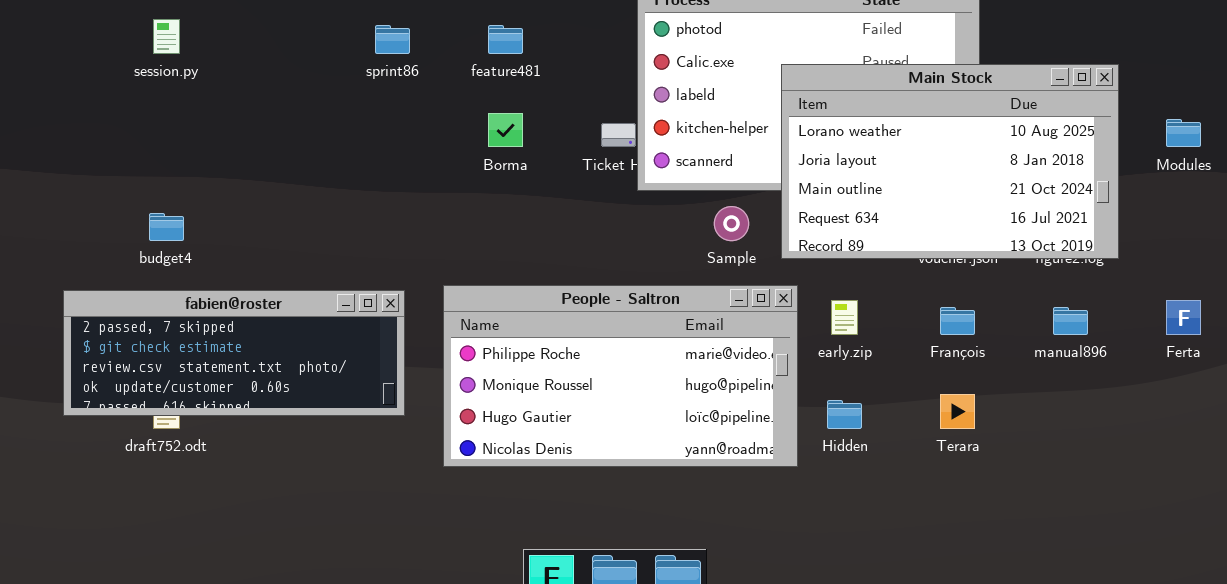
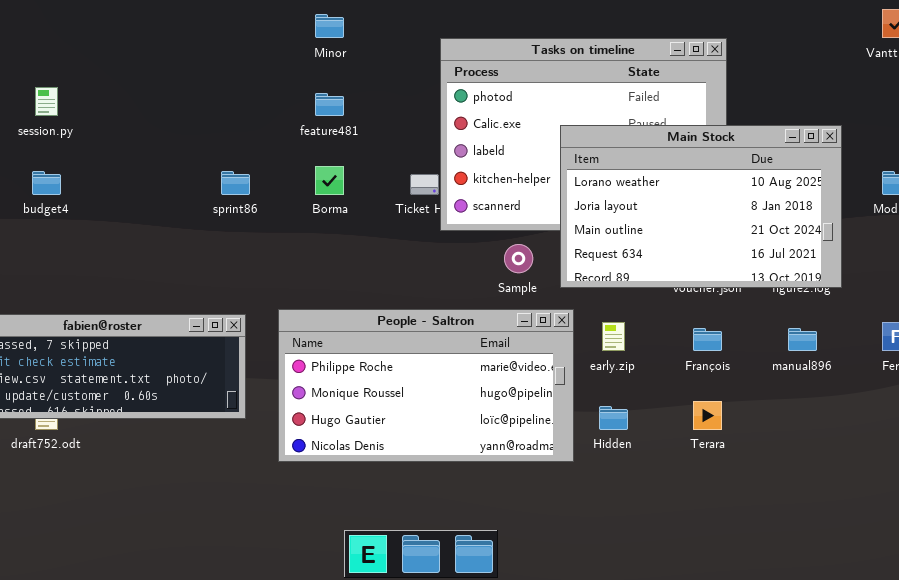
sprint86: [375,25,410,54] -> [221,171,250,195], moved
budget4: [149,213,184,241] -> [32,171,61,195], moved

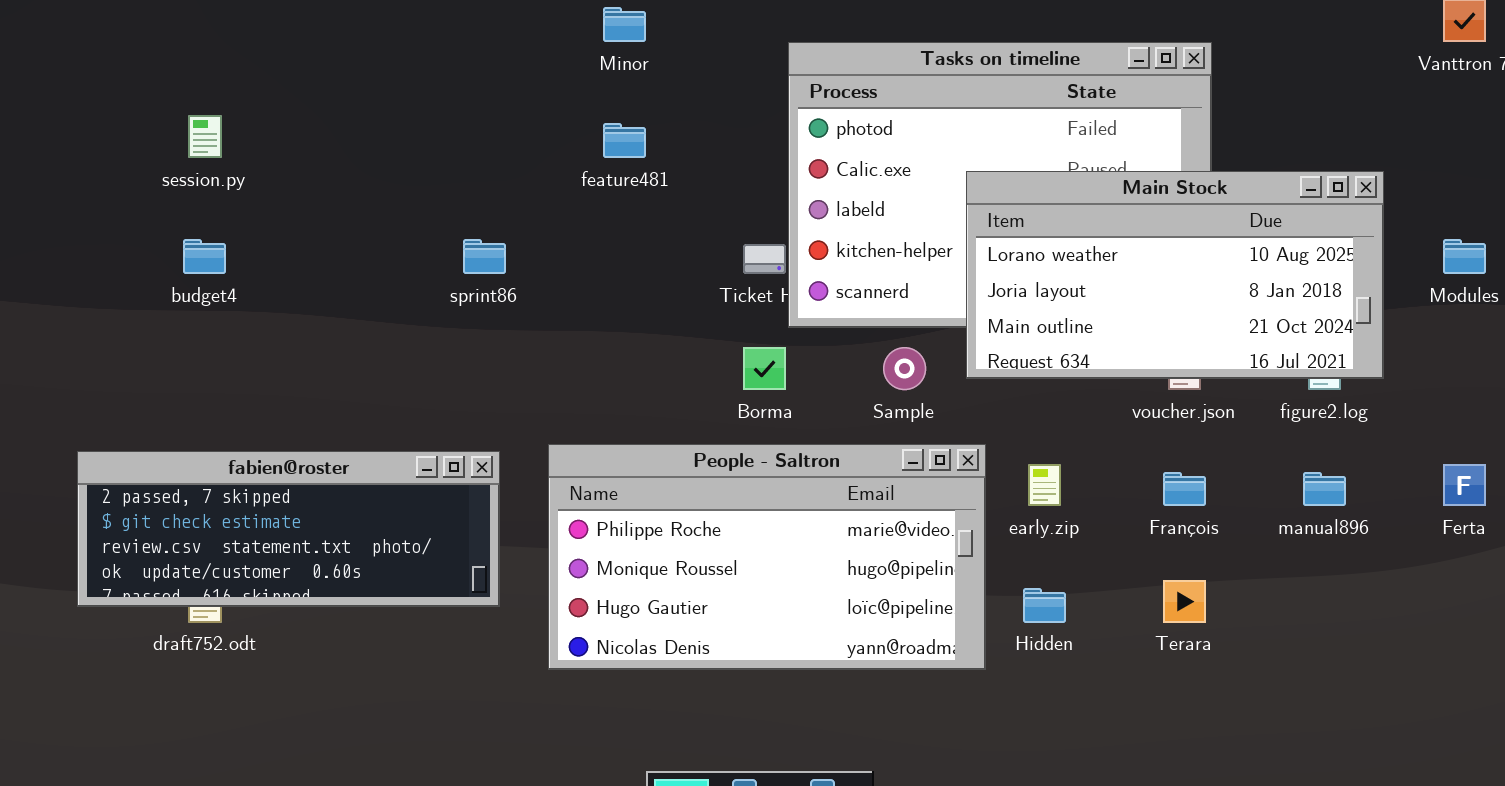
Main Stock: [560,125,842,288] -> [966,171,1384,379], resized
Borma: [315,166,344,195] -> [743,347,786,390], moved

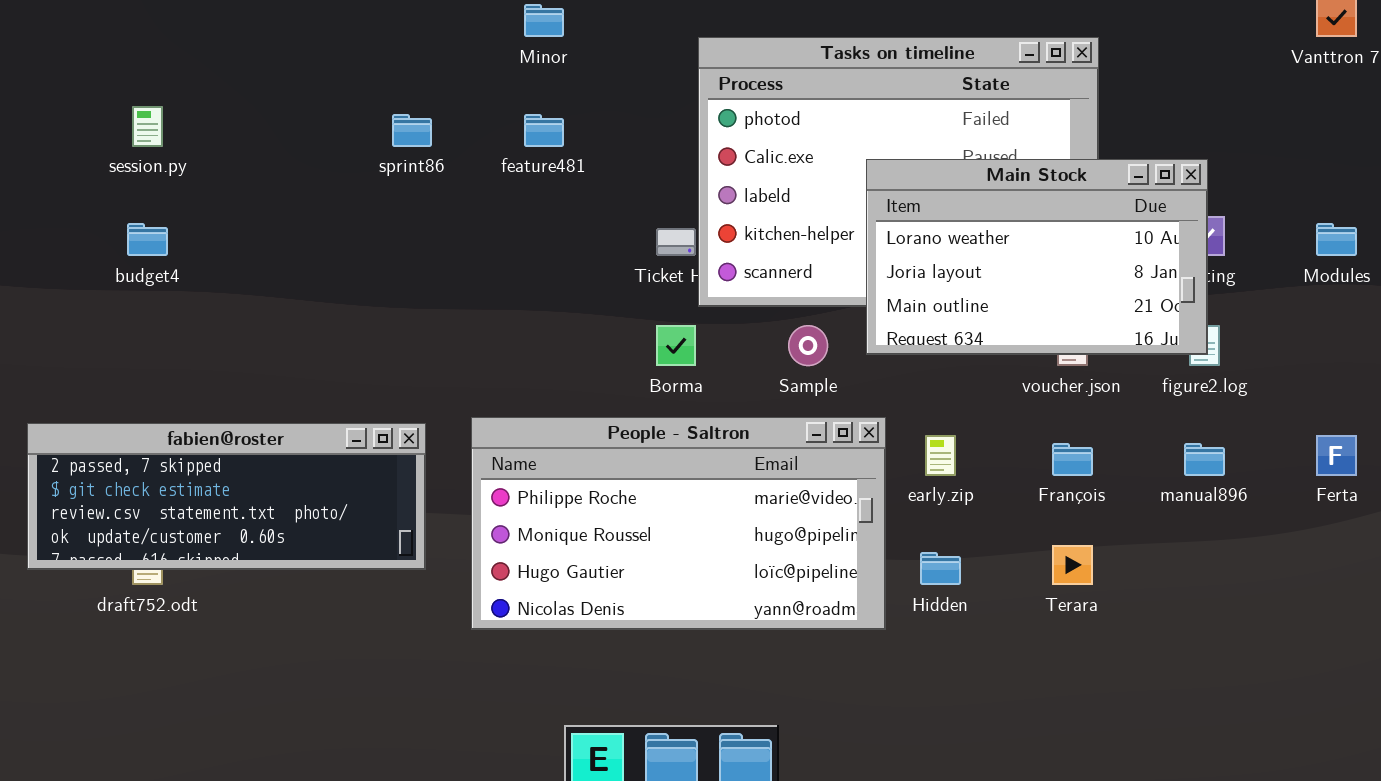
Main Stock: [966,171,1384,379] -> [866,159,1208,355], resized
sprint86: [463,239,506,274] -> [392,114,432,147], moved

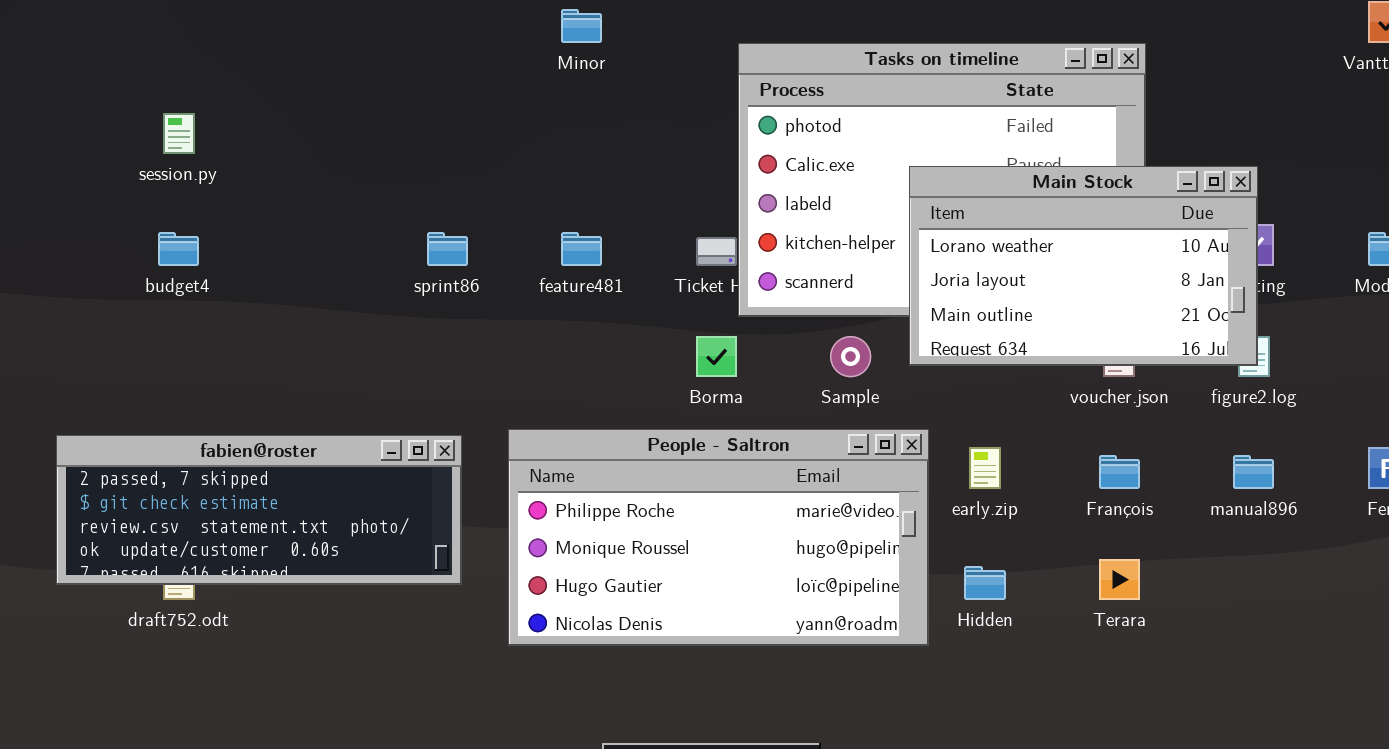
sprint86: [392,114,432,147] -> [427,232,468,266], moved
feature481: [524,114,564,147] -> [561,232,602,266], moved

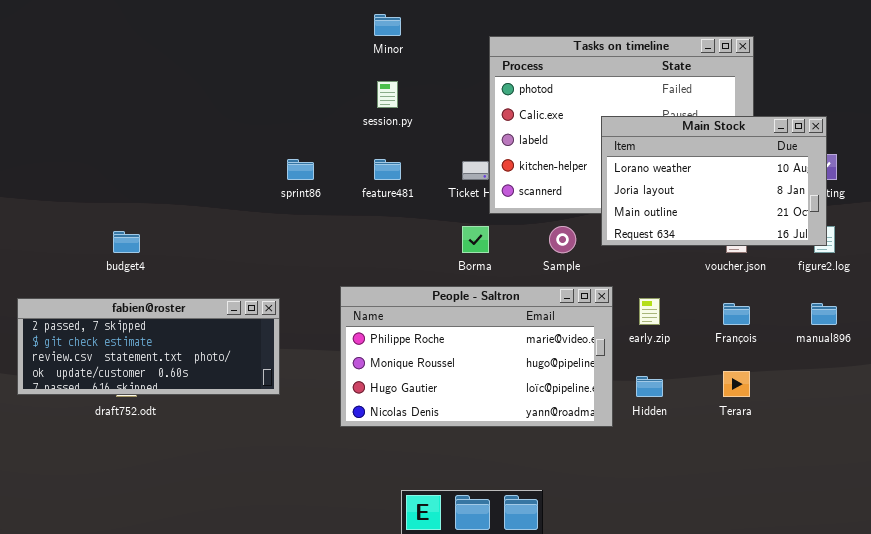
session.py: [163,113,195,154] -> [377,81,398,108], moved
budget4: [158,232,199,266] -> [113,231,140,253], moved
fabien@roster: [56,435,462,585] -> [17,298,280,395], moved

